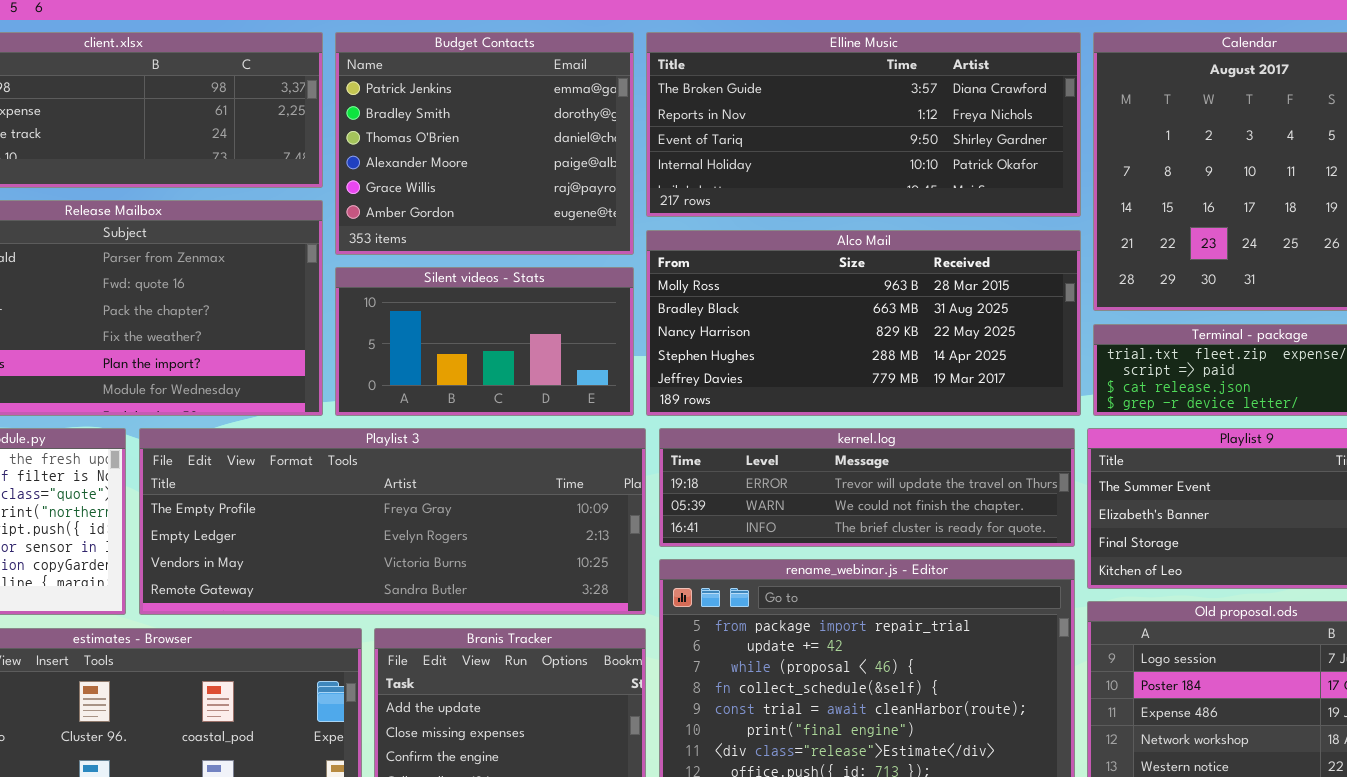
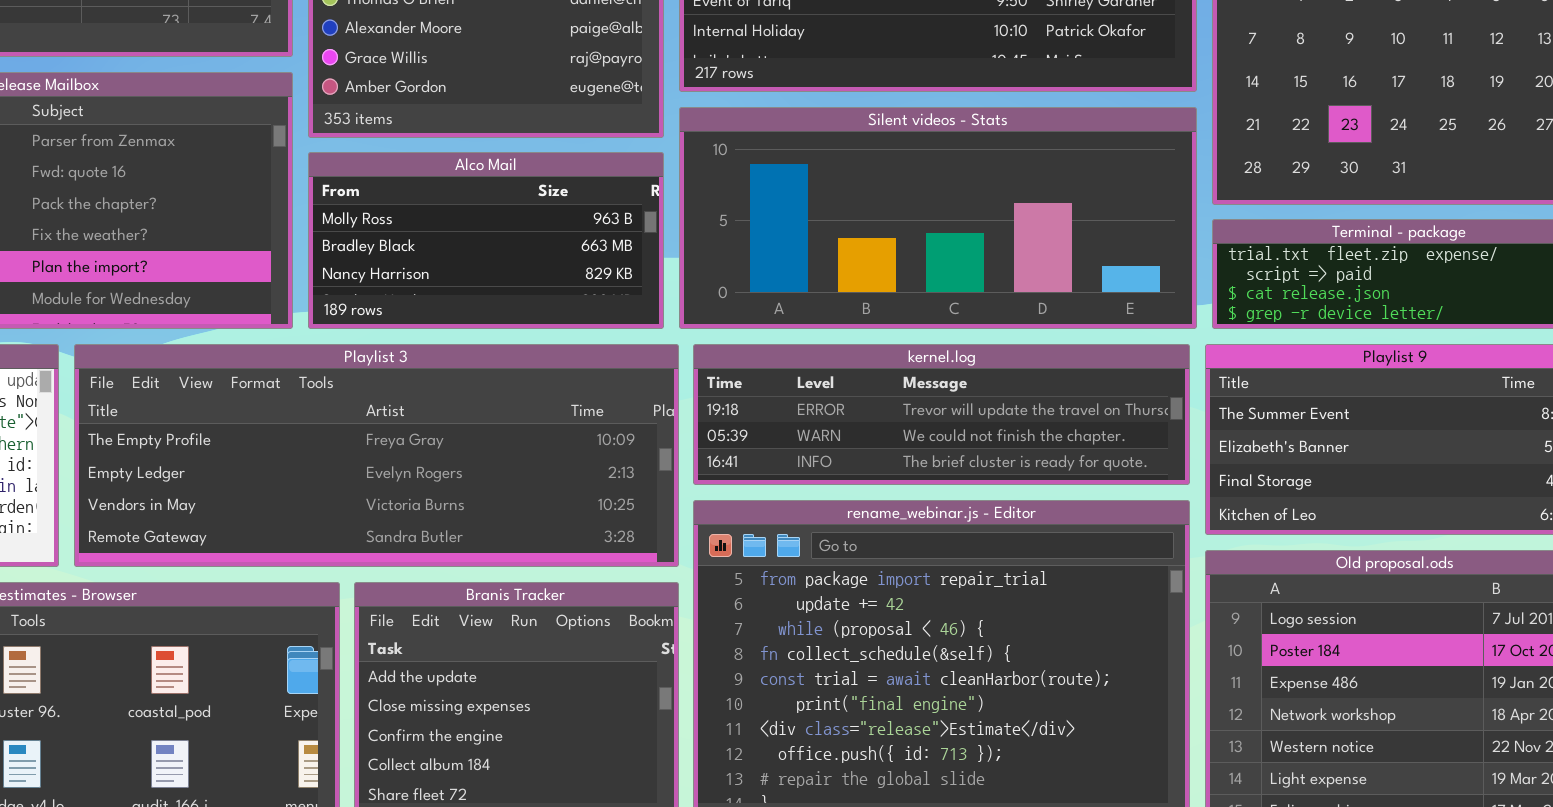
Alco Mail: [646,230,1081,416] -> [308,152,664,329], moved, resized
Silent videos - Stats: [335,267,634,416] -> [679,107,1197,329], moved, resized

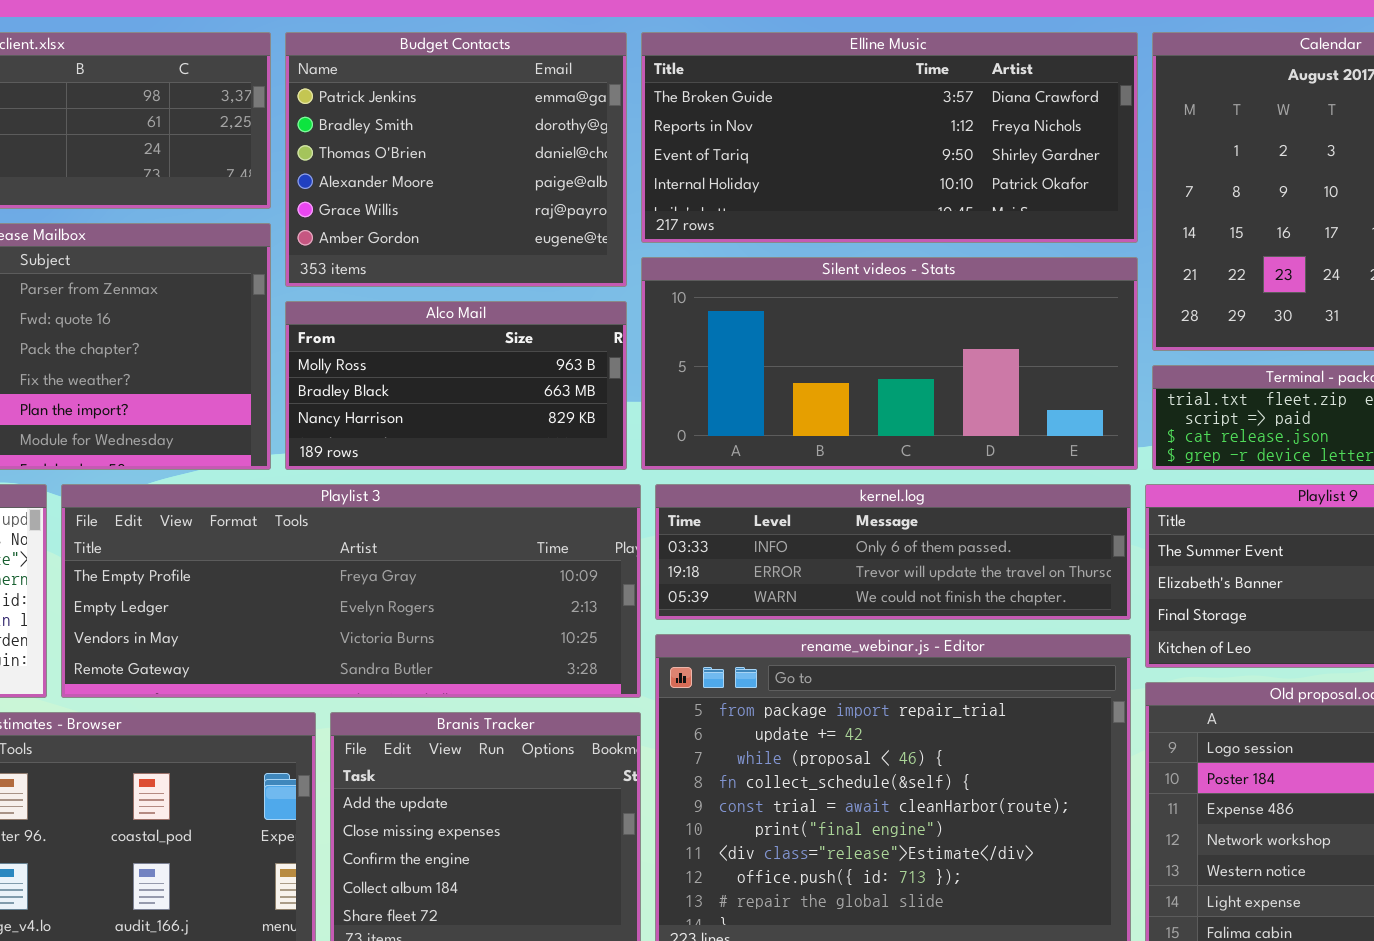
kernel.log: [693,344,1190,485] -> [655,484,1131,620], scrolled up 1 row

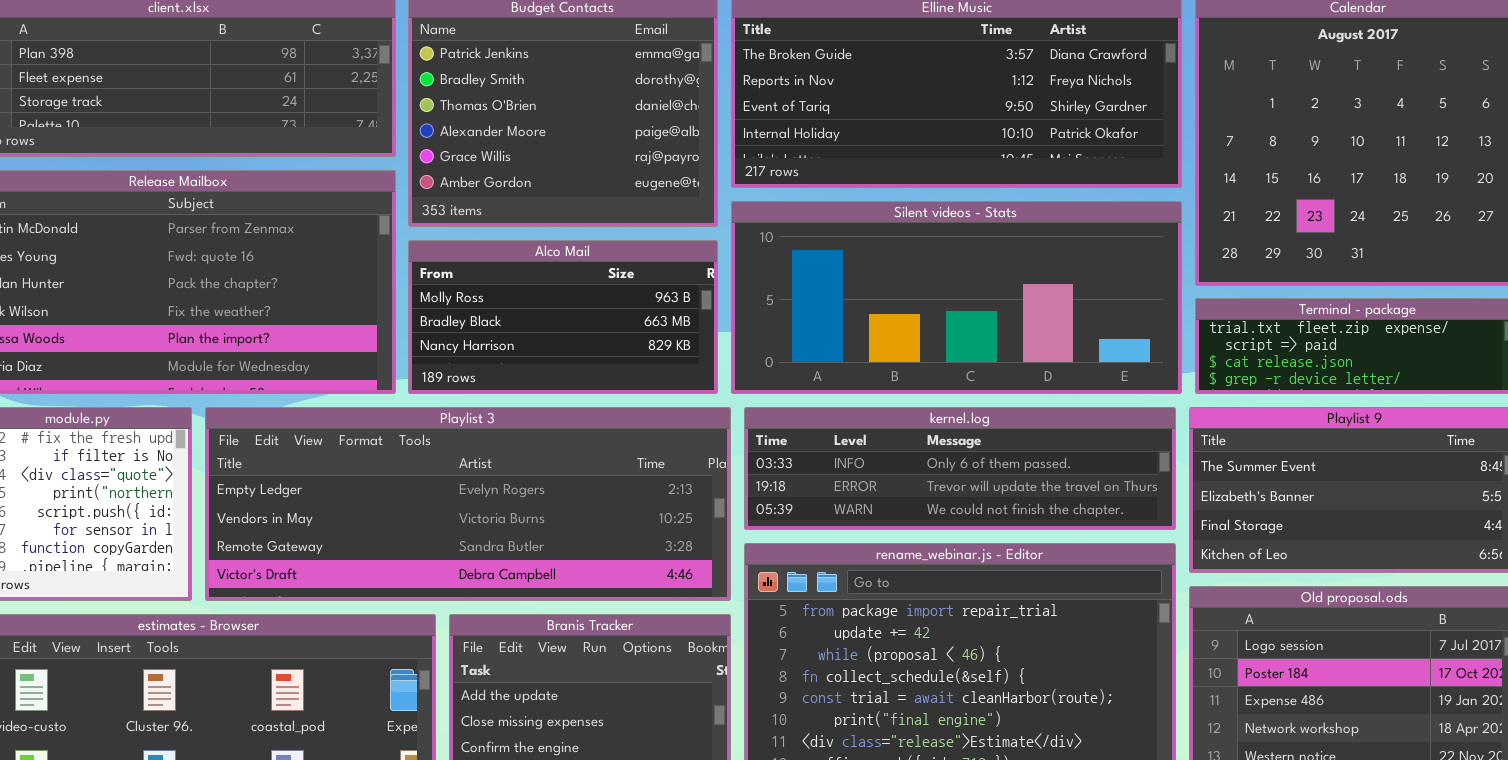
Playlist 3: [61,484,641,698] -> [205,407,731,601], scrolled down 1 row

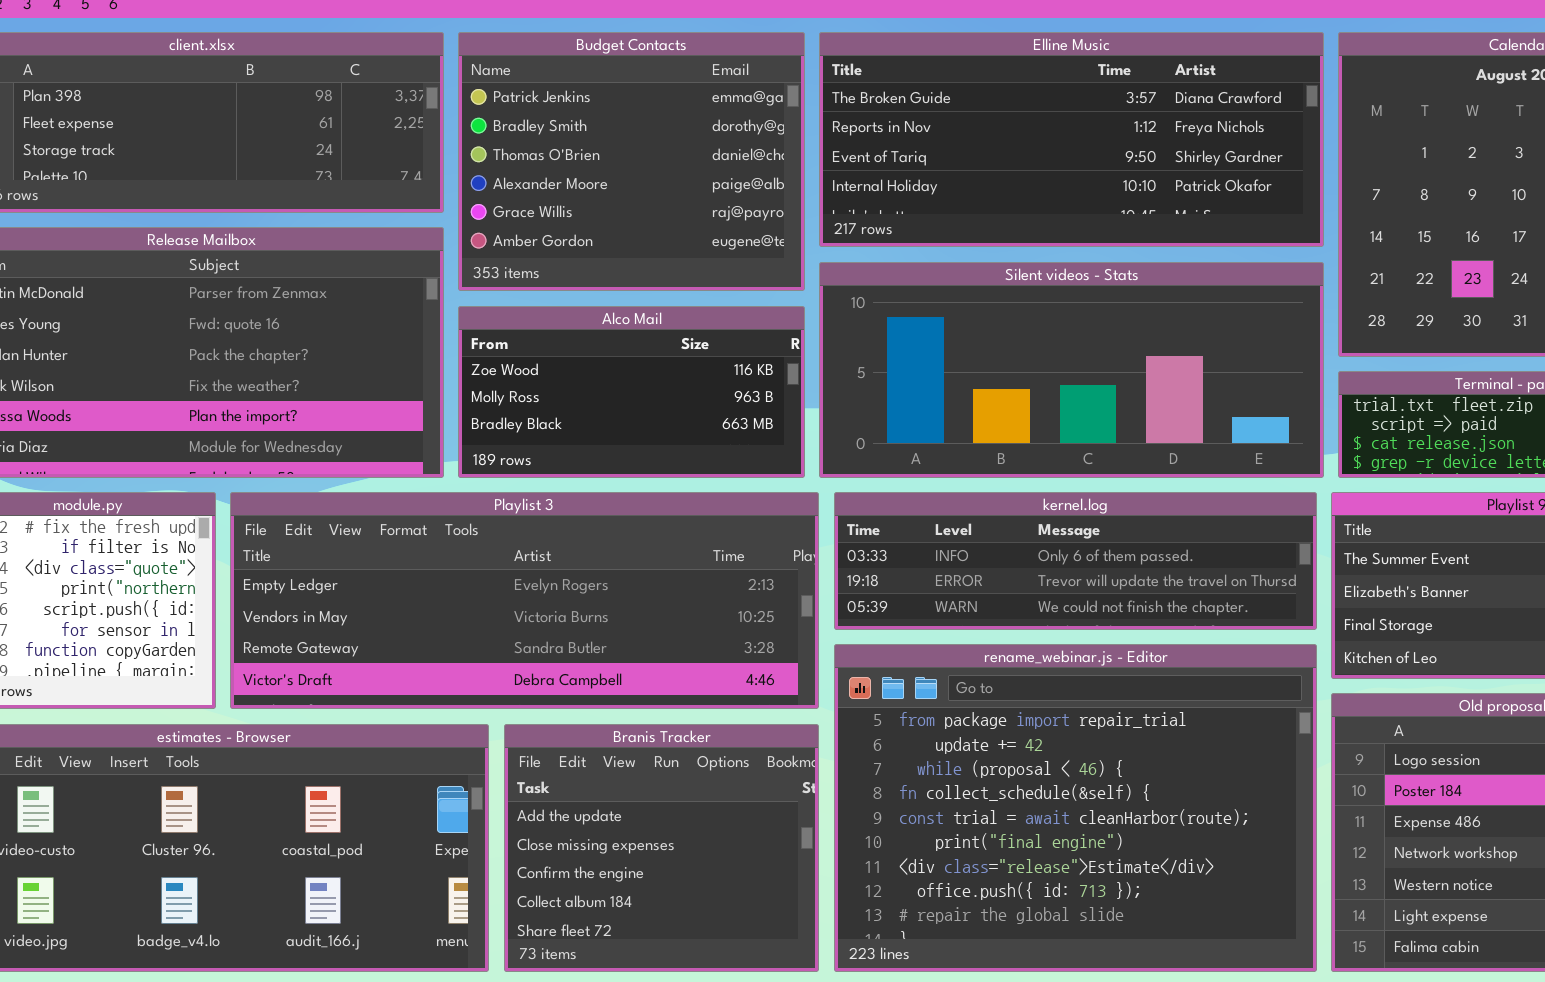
Alco Mail: [408,240,718,394] -> [458,306,805,478], scrolled up 1 row

